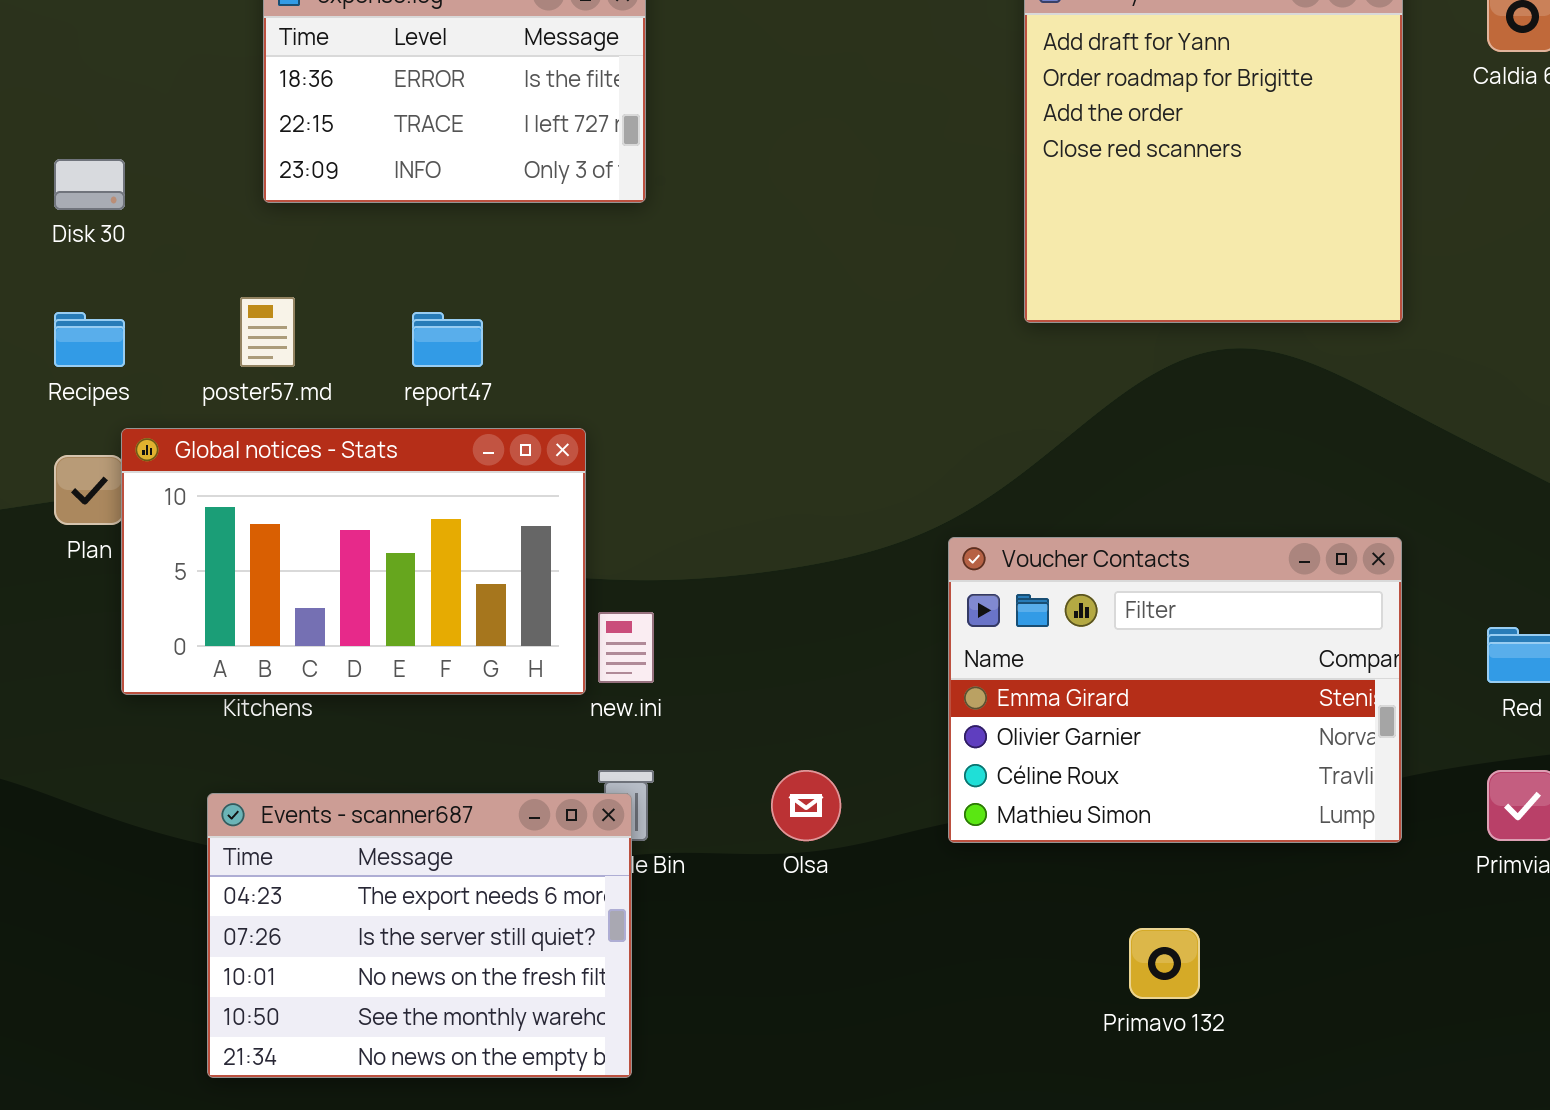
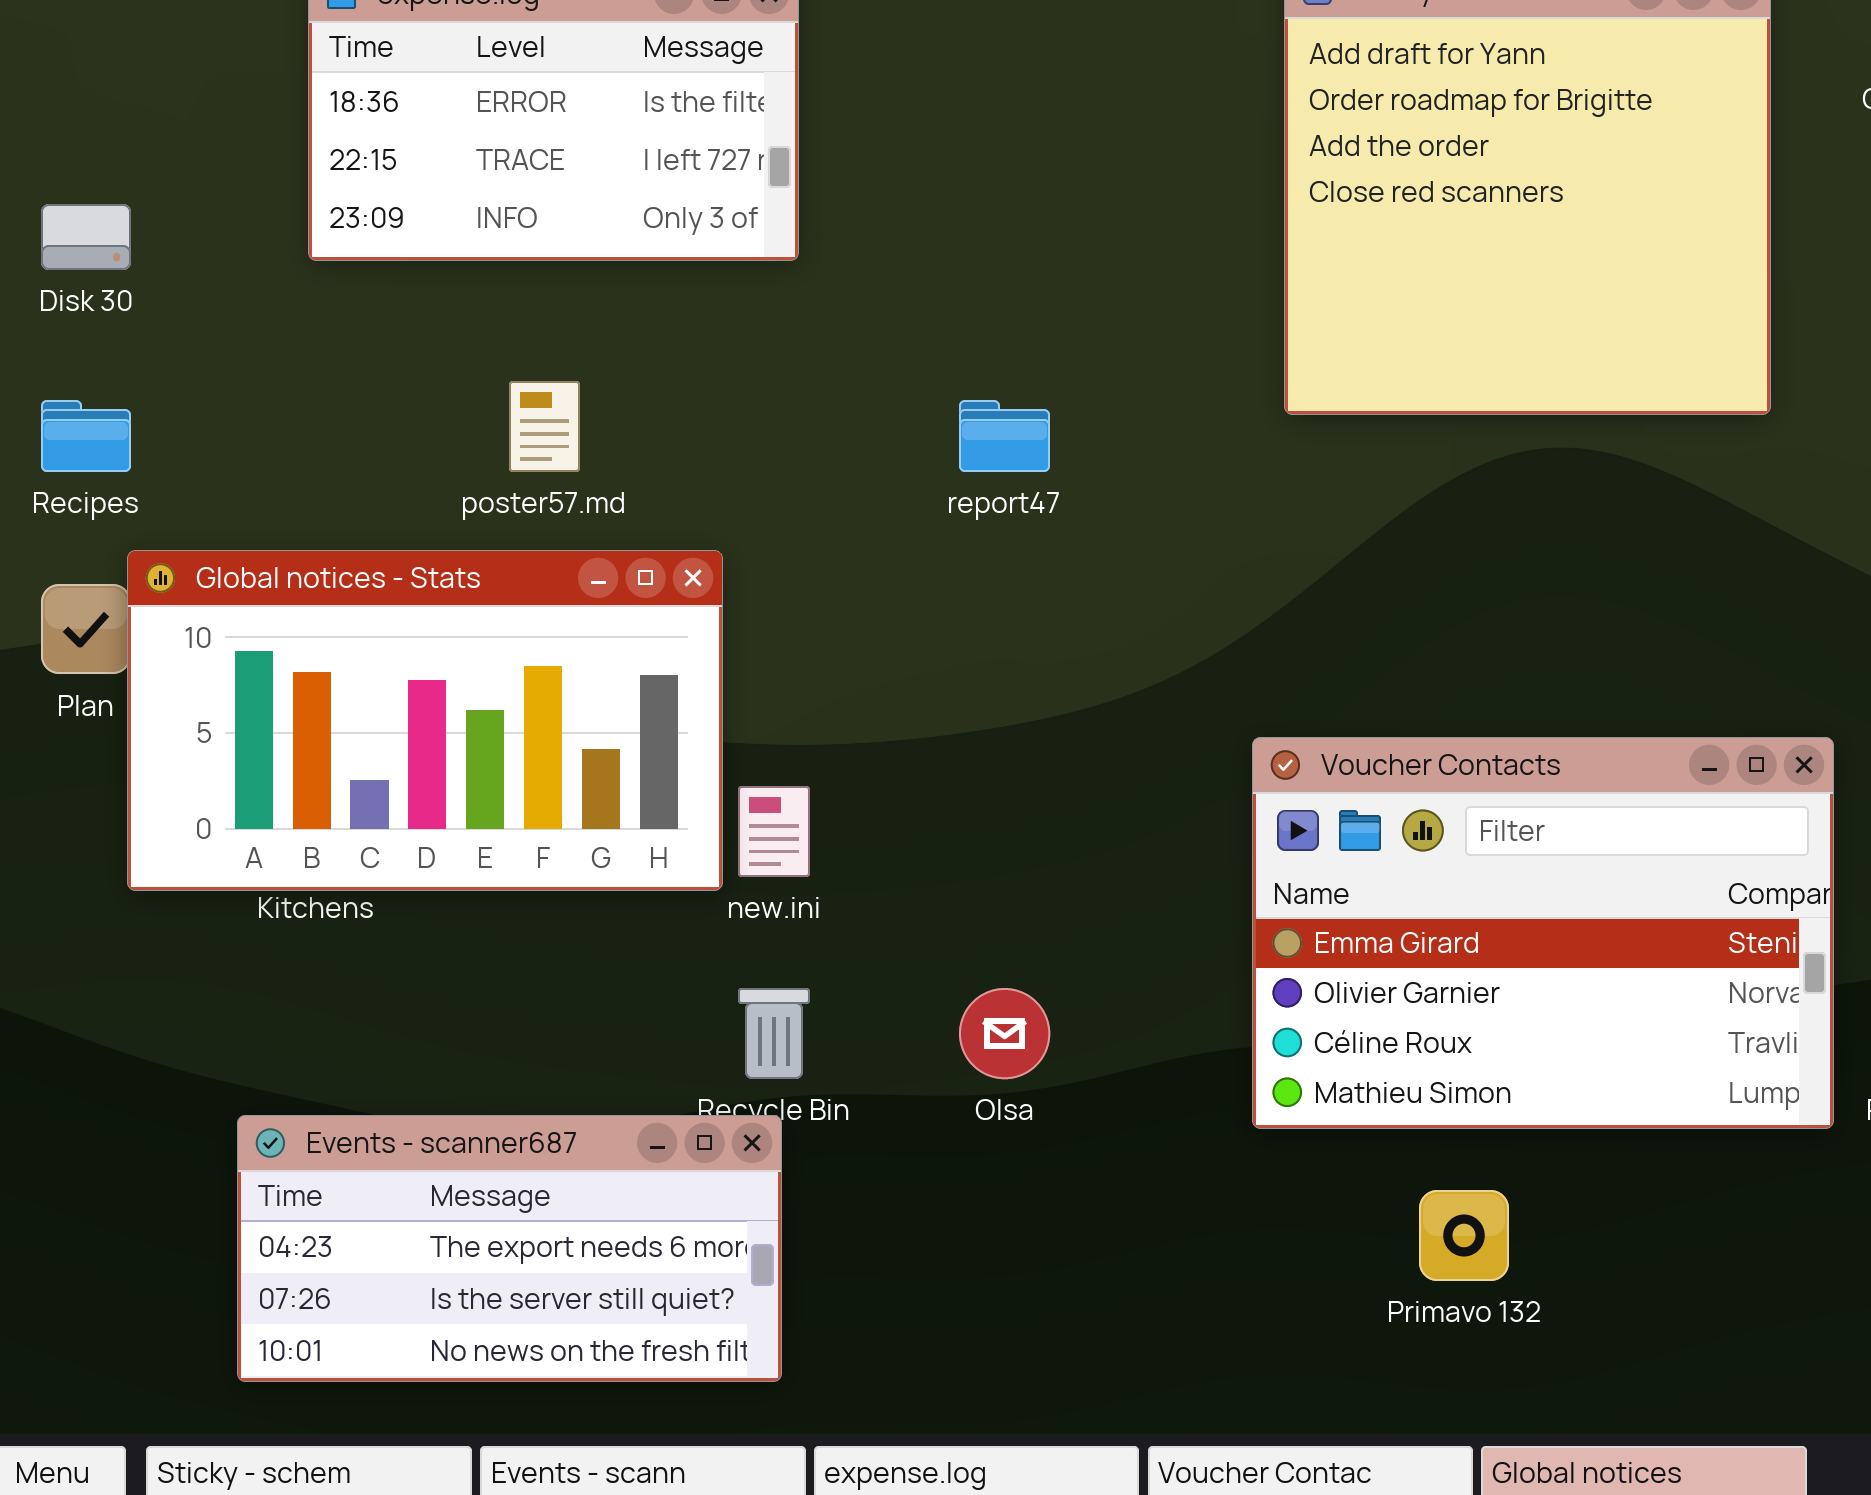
poster57.md: [240,297,295,367] -> [509,381,580,472], moved
report47: [412,312,483,367] -> [959,400,1050,472], moved
Voucher Contacts: [948,537,1402,843] -> [1252,737,1834,1129], moved
Events - scanner687: [207,793,632,1078] -> [237,1115,782,1382], resized

